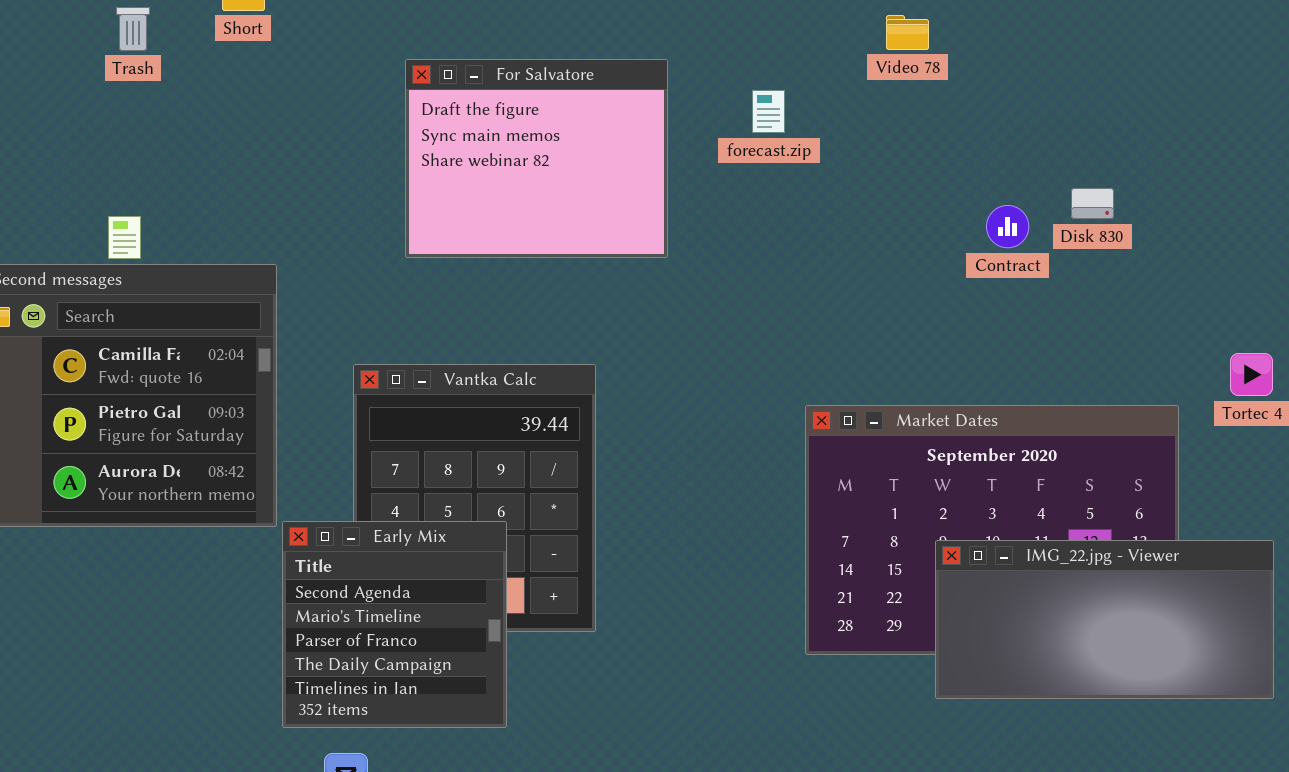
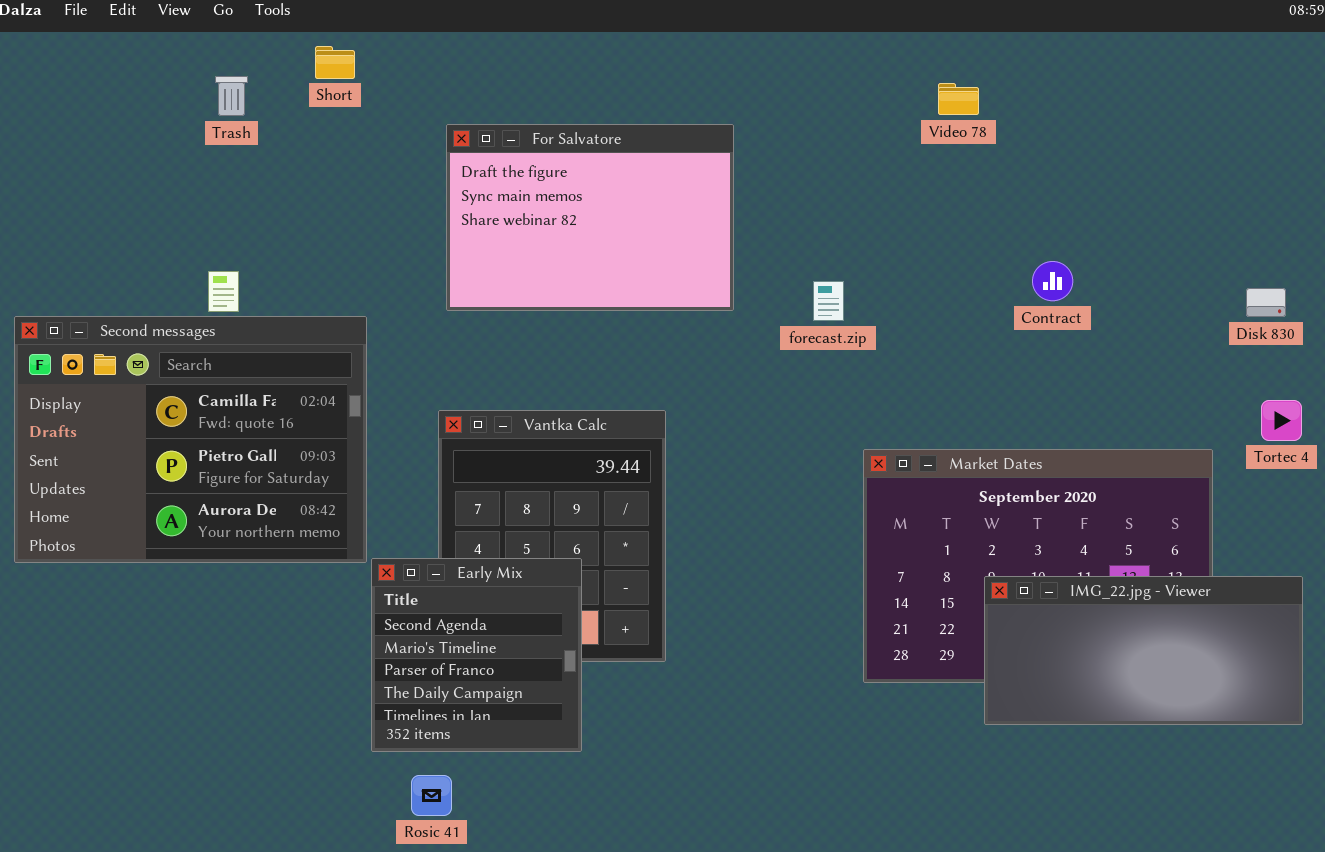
For Salvatore: [405,59,668,258] -> [446,124,734,311], resized
forecast.zip: [752,90,785,133] -> [813,281,844,321], moved
Disk 830: [1071,188,1114,219] -> [1246,288,1286,317], moved

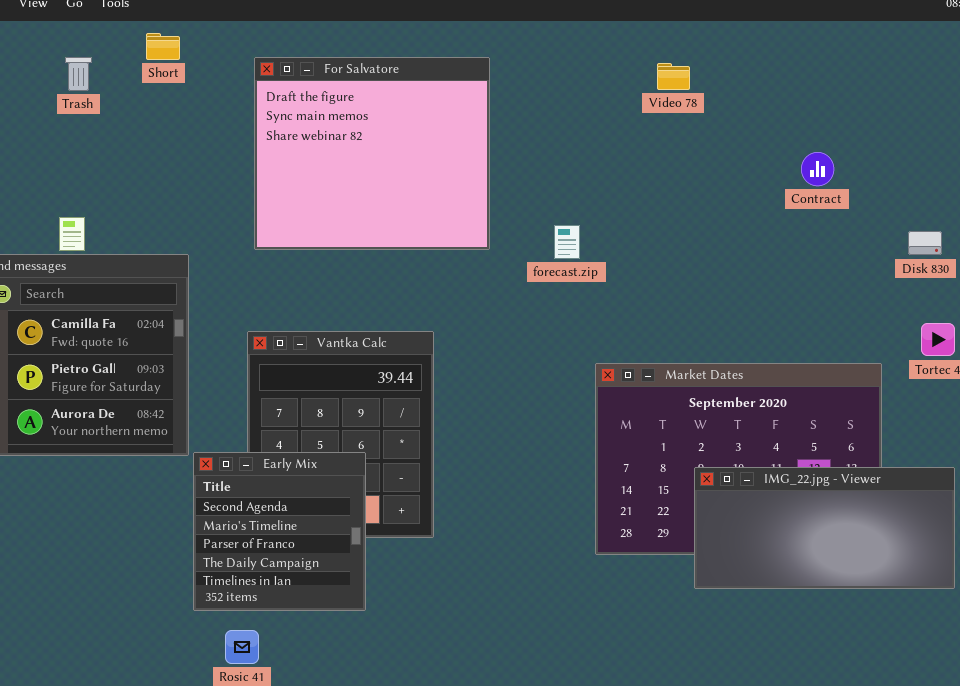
For Salvatore: [446,124,734,311] -> [254,57,490,250], resized
Contract: [1032,261,1073,301] -> [801,152,834,186], moved

